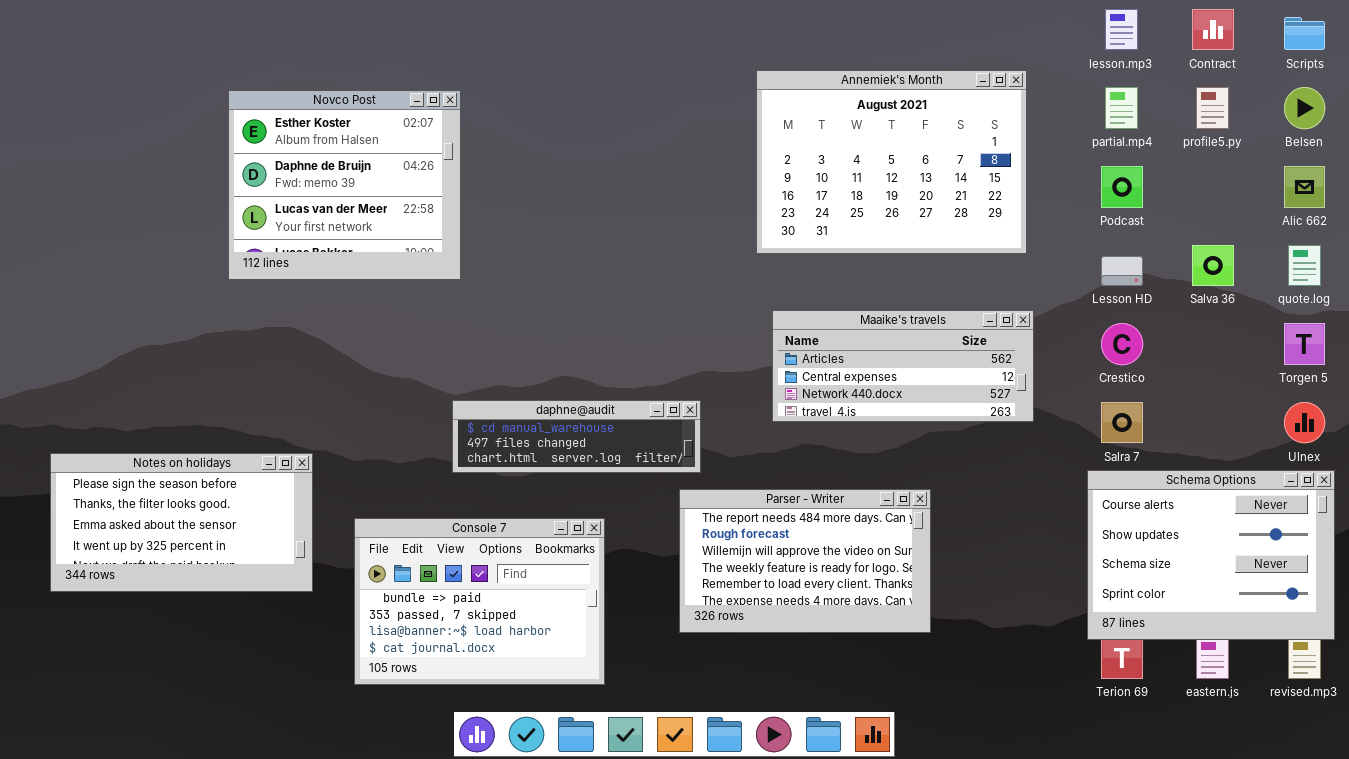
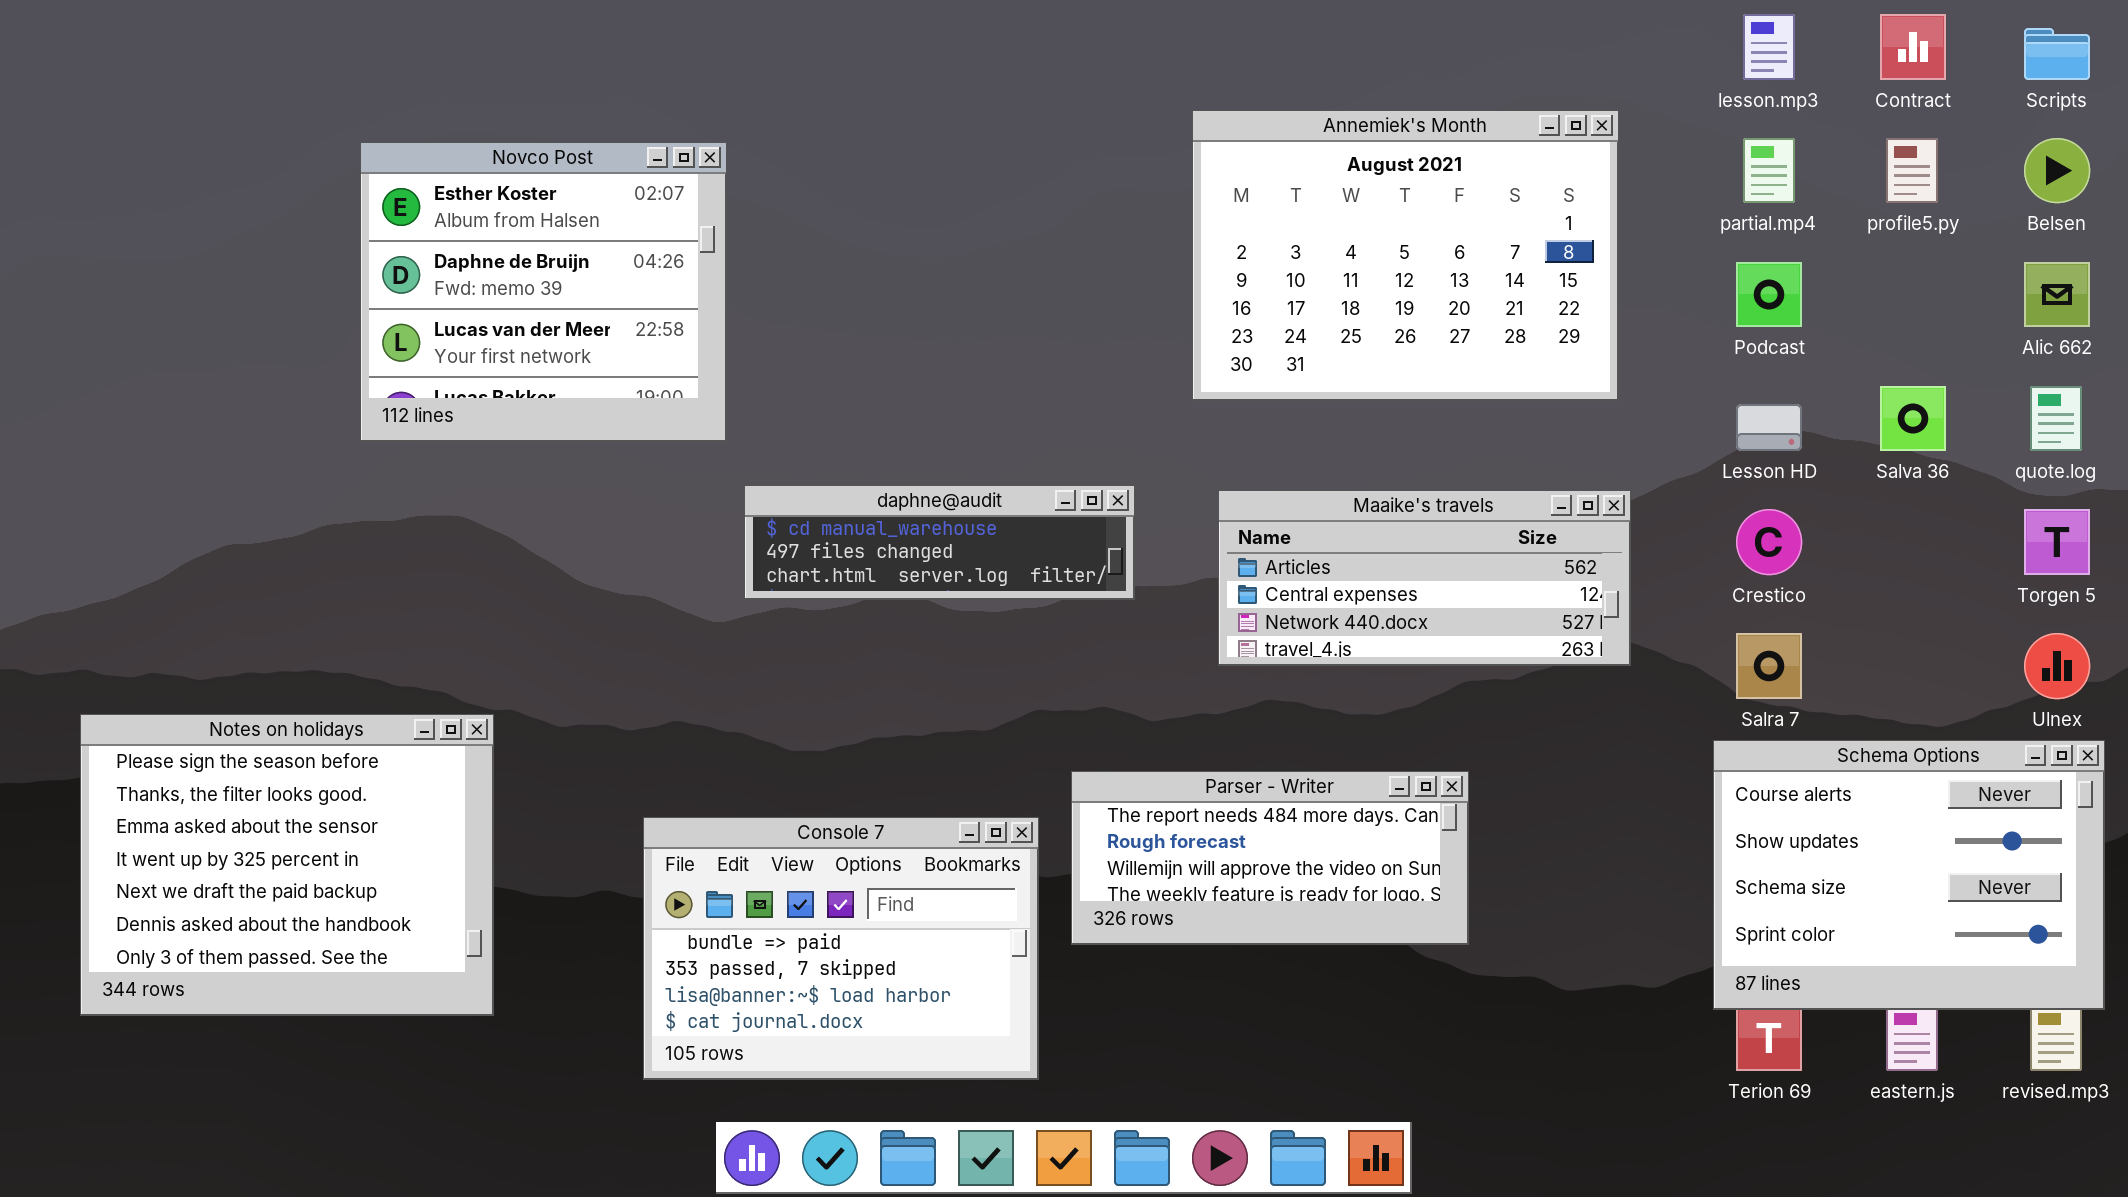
daphne@audit: [452,400,701,473] -> [744,485,1135,600], moved
Notes on holidays: [50,453,313,592] -> [80,714,494,1016], resized
Parser - Writer: [679,489,931,633] -> [1071,771,1469,945], resized
Console 7: [354,518,605,685] -> [643,817,1039,1080], moved

